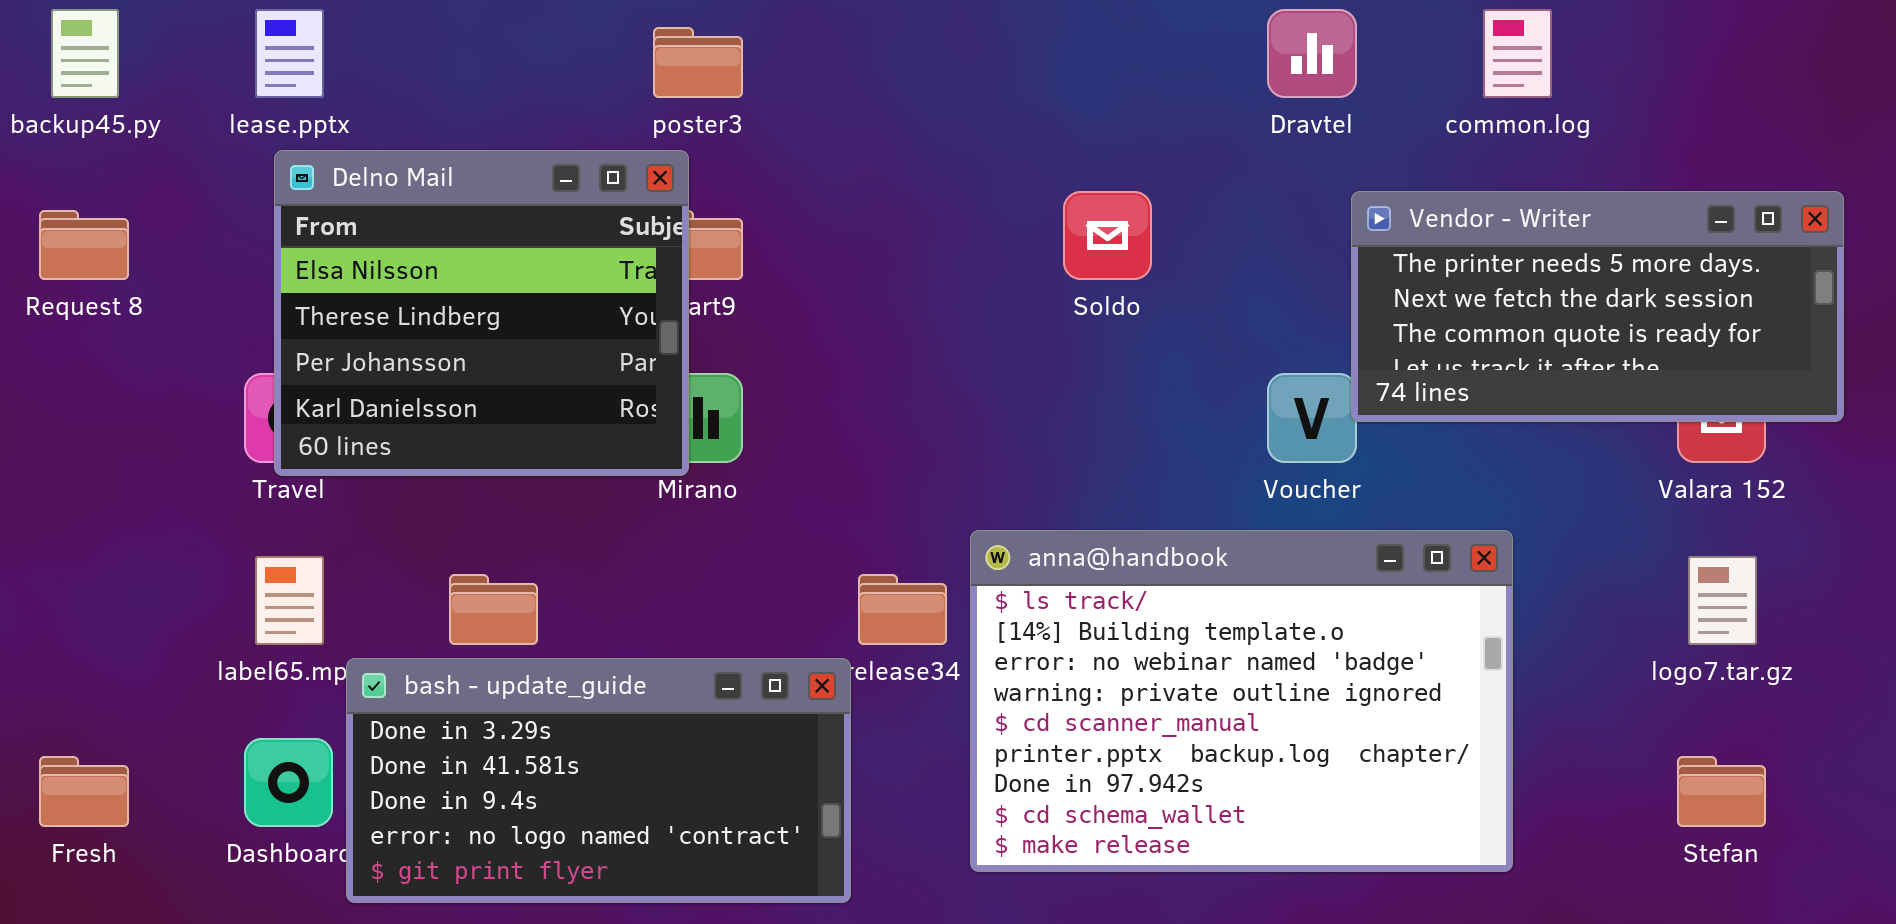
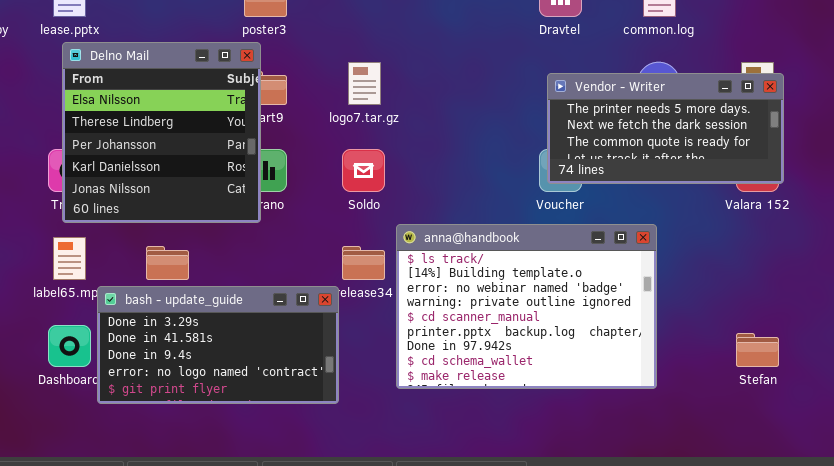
Delno Mail: [274,150,689,476] -> [62,42,261,223], resized
Soldo: [1063,191,1152,280] -> [342,149,385,192], moved
Vendor - Writer: [1351,191,1844,422] -> [547,73,784,184], moved
logo7.tar.gz: [1688,556,1757,645] -> [348,62,381,105], moved

